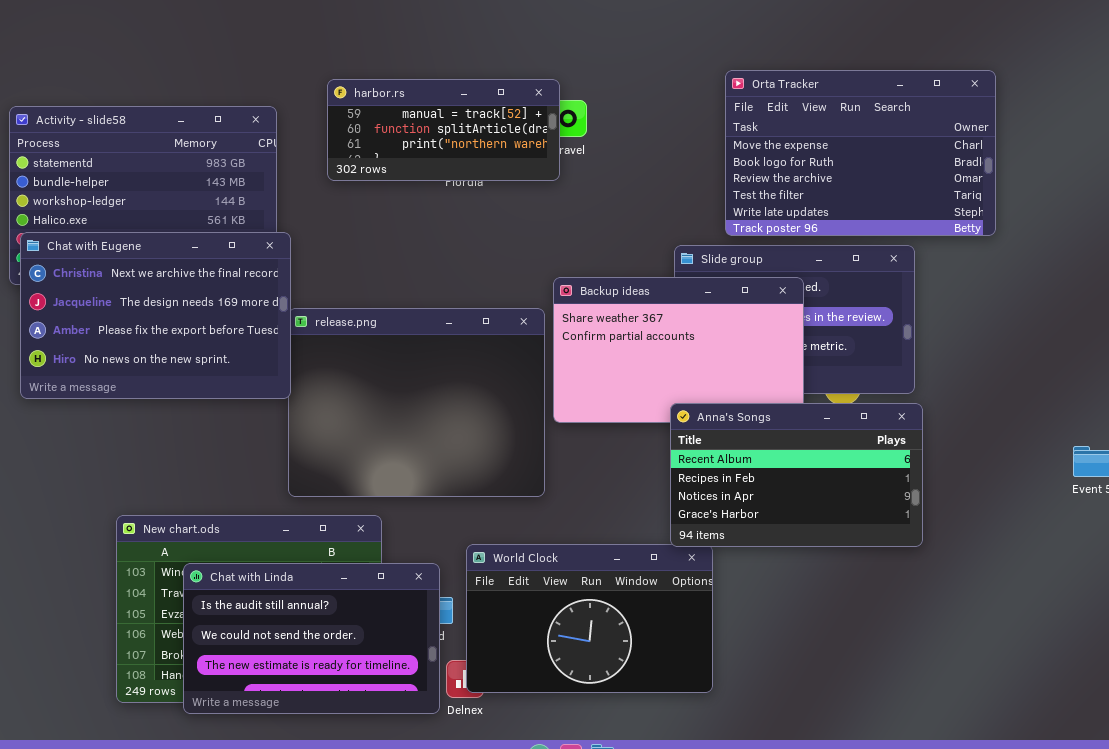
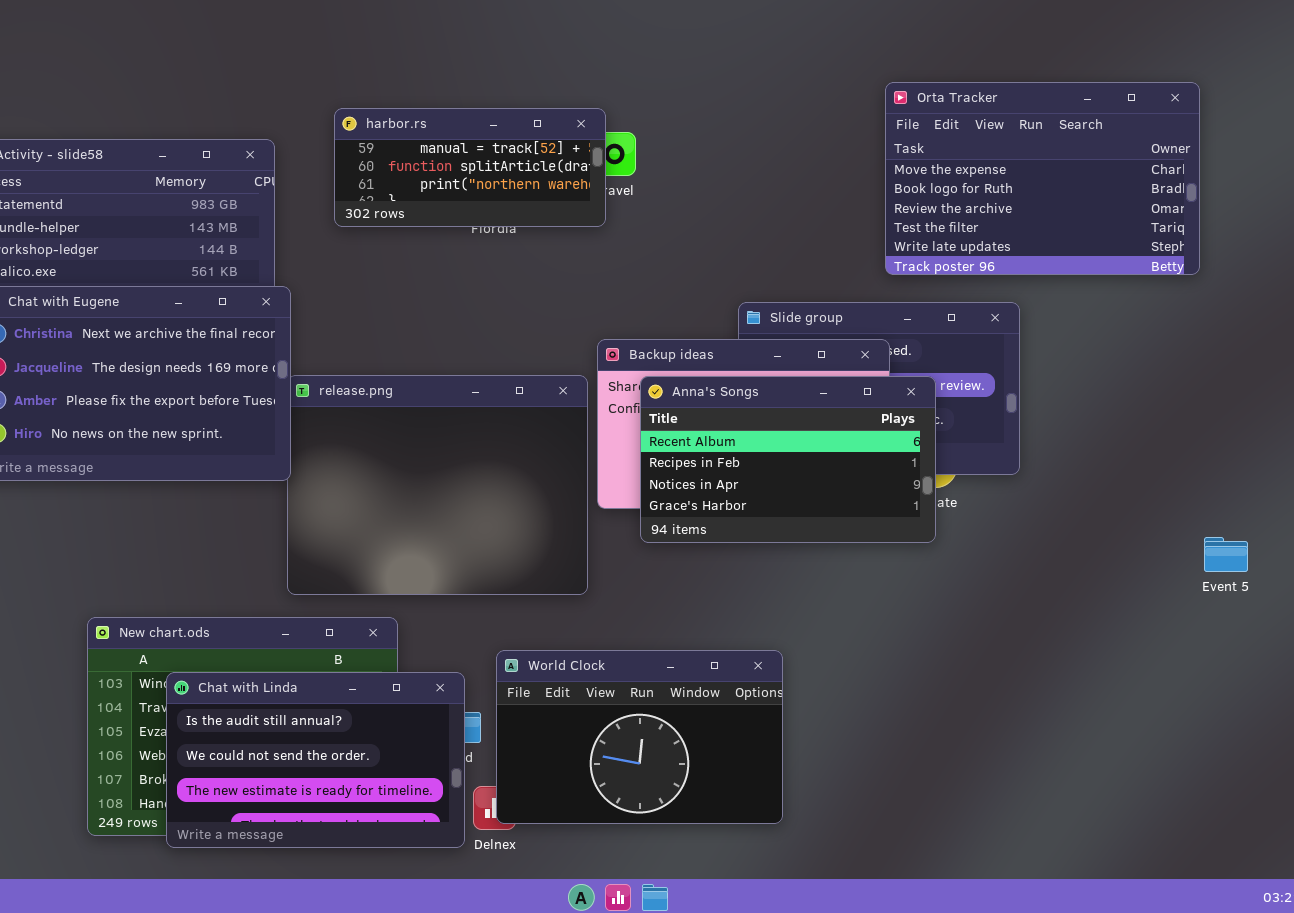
Orta Tracker: [725,70,996,236] -> [885,82,1200,275], moved
Anna's Songs: [670,403,923,547] -> [640,376,936,543], moved

